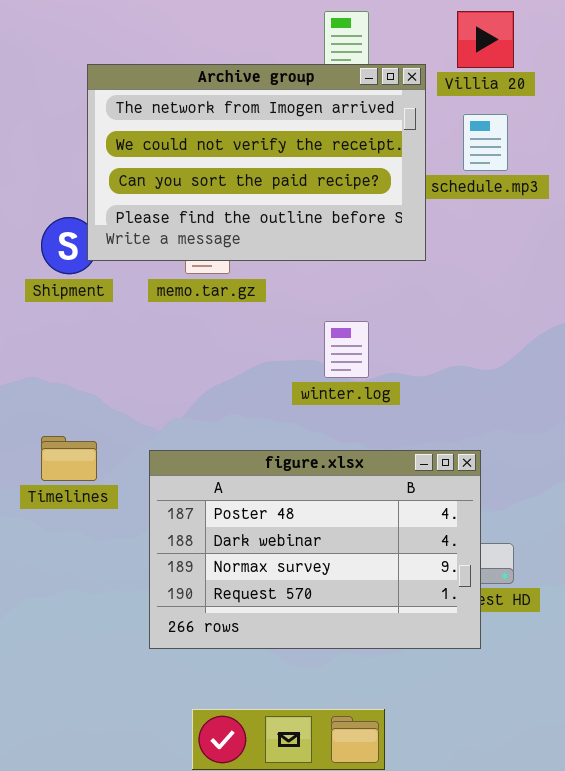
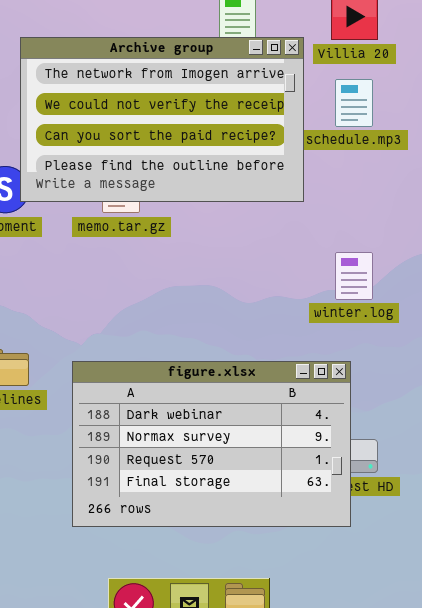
winter.log: [324,321,369,378] -> [335,252,373,300], moved
figure.xlsx: [149,450,481,649] -> [72,361,351,527], scrolled down 1 row

